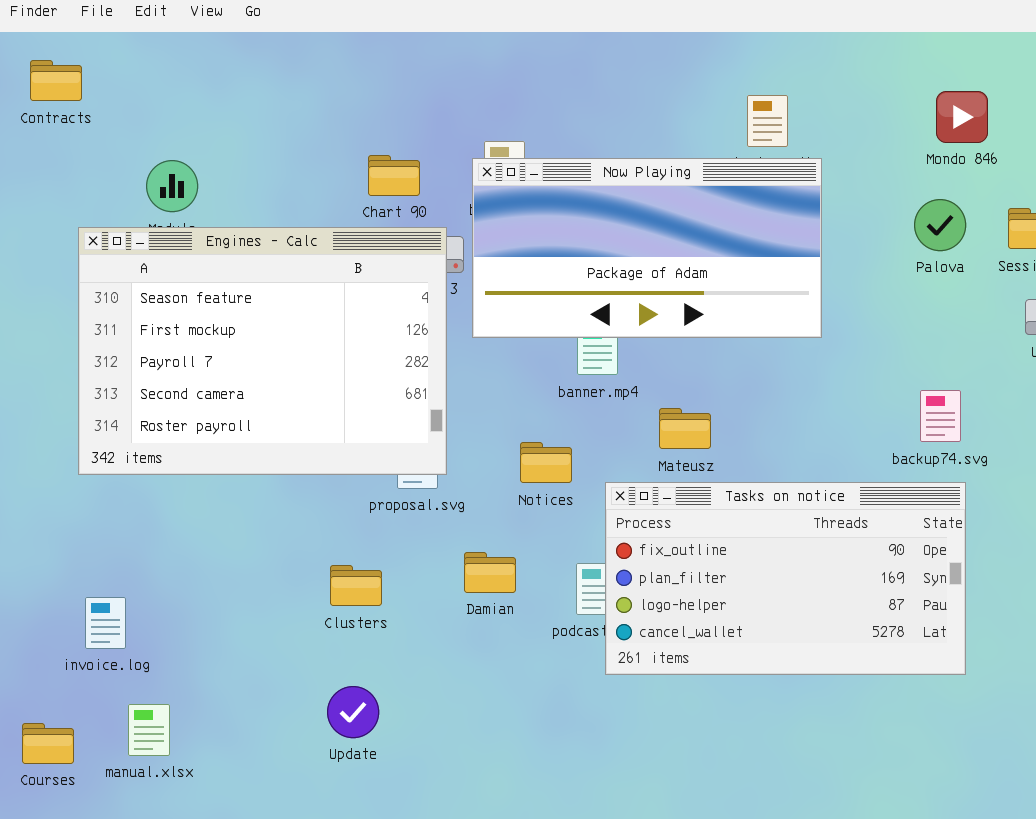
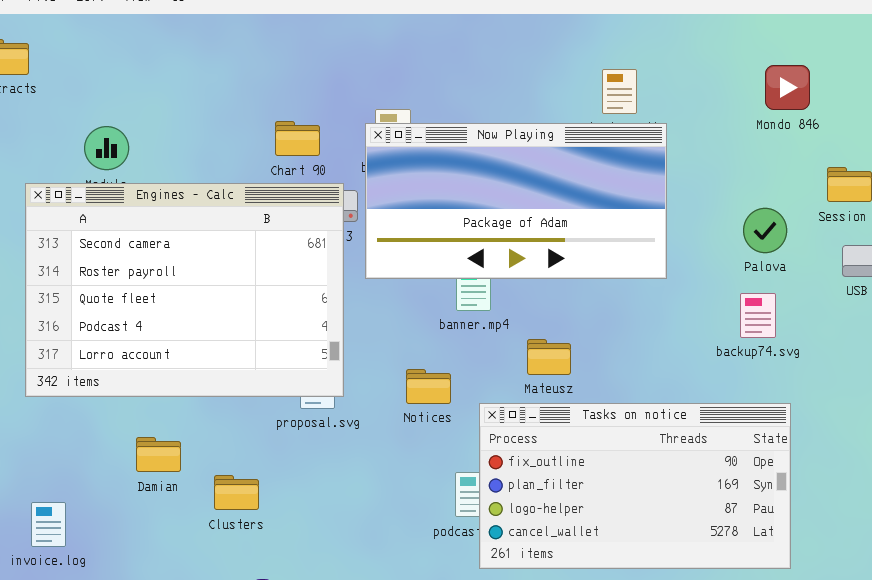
Palova: [914,199,966,251] -> [743,208,787,253], moved
Engines - Calc: [78,227,447,475] -> [25,183,344,397], scrolled down 3 rows
backup74.svg: [920,390,961,442] -> [740,293,776,338], moved
Damian: [464,552,516,593] -> [136,437,181,472], moved
Clusters: [330,565,382,606] -> [214,475,259,510], moved

